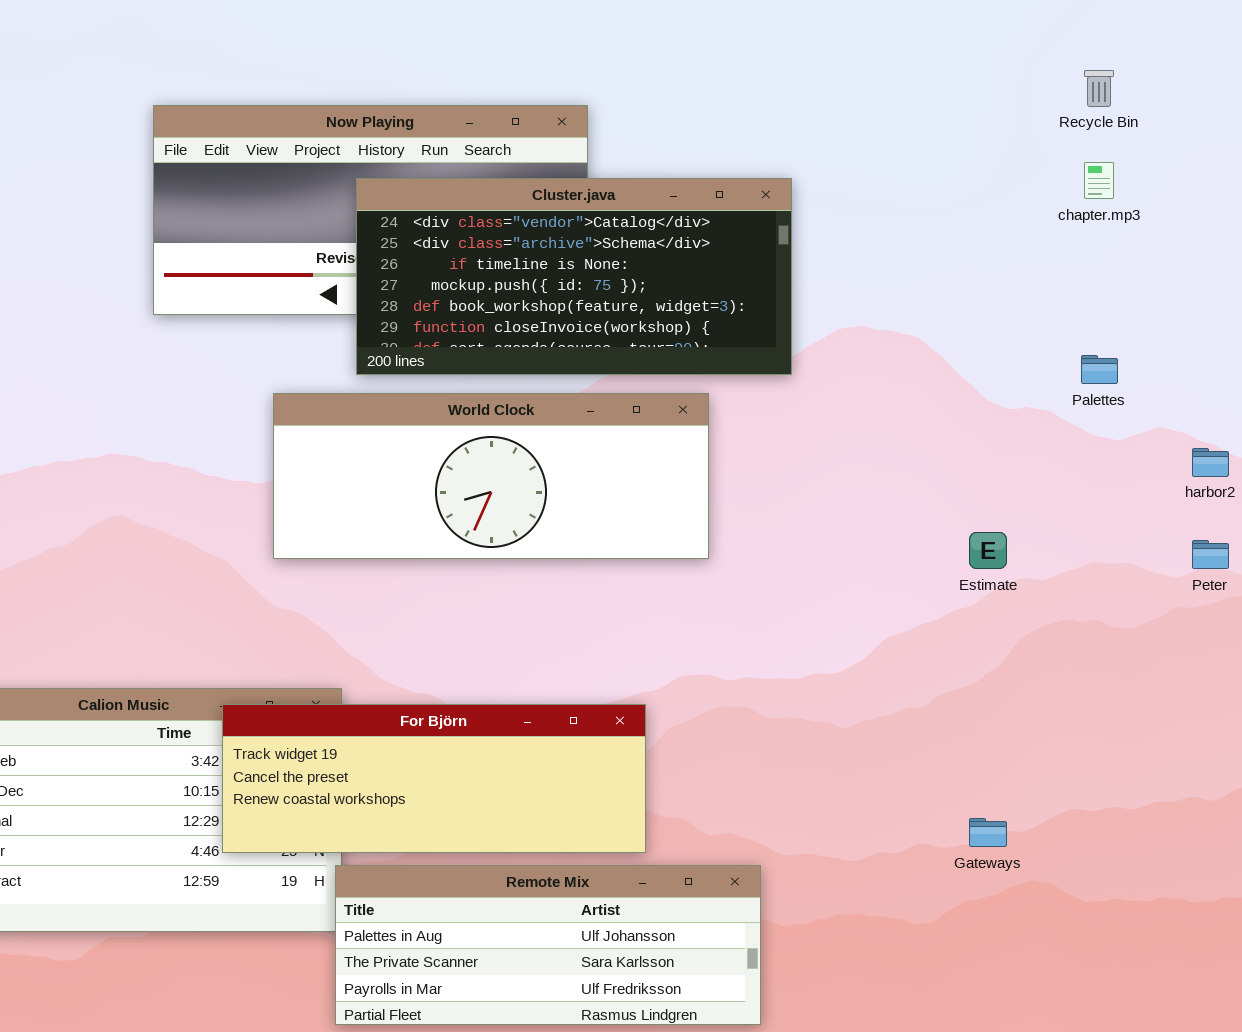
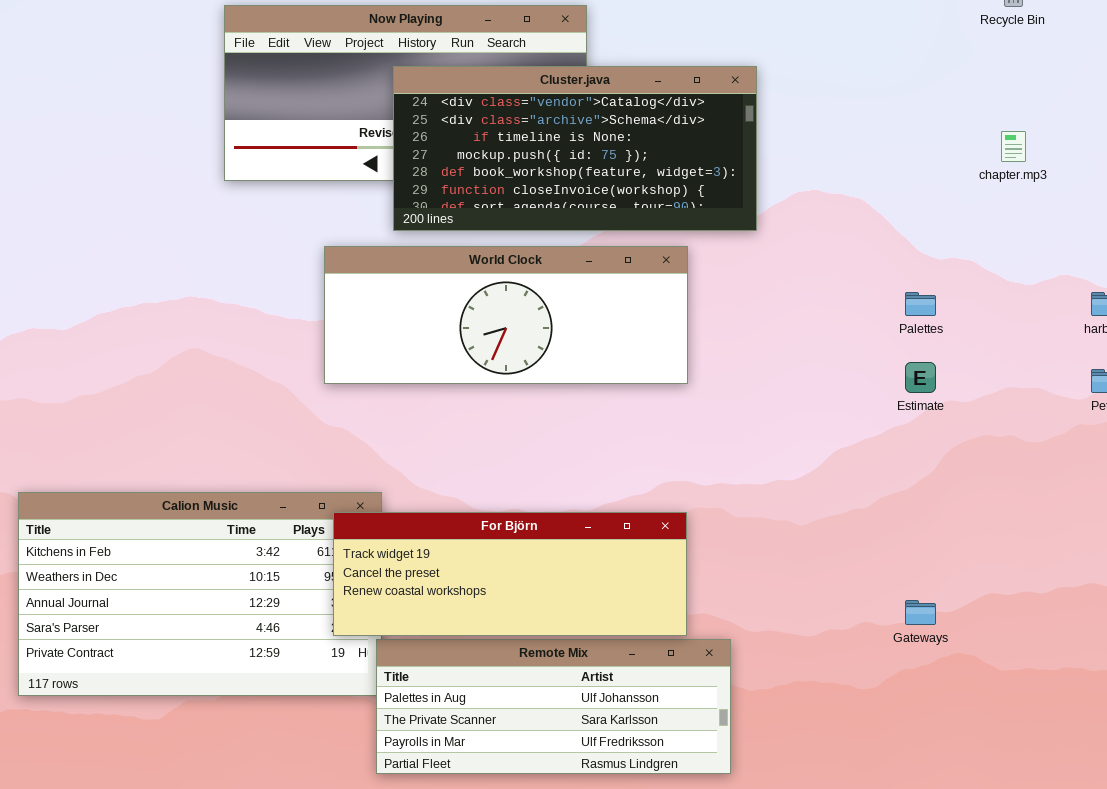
chapter.mp3: [1084,162,1114,199] -> [1001,131,1026,162], moved
Palettes: [1081,355,1118,384] -> [905,292,936,316], moved
For Björn: [222,704,646,853] -> [333,512,687,636], moved

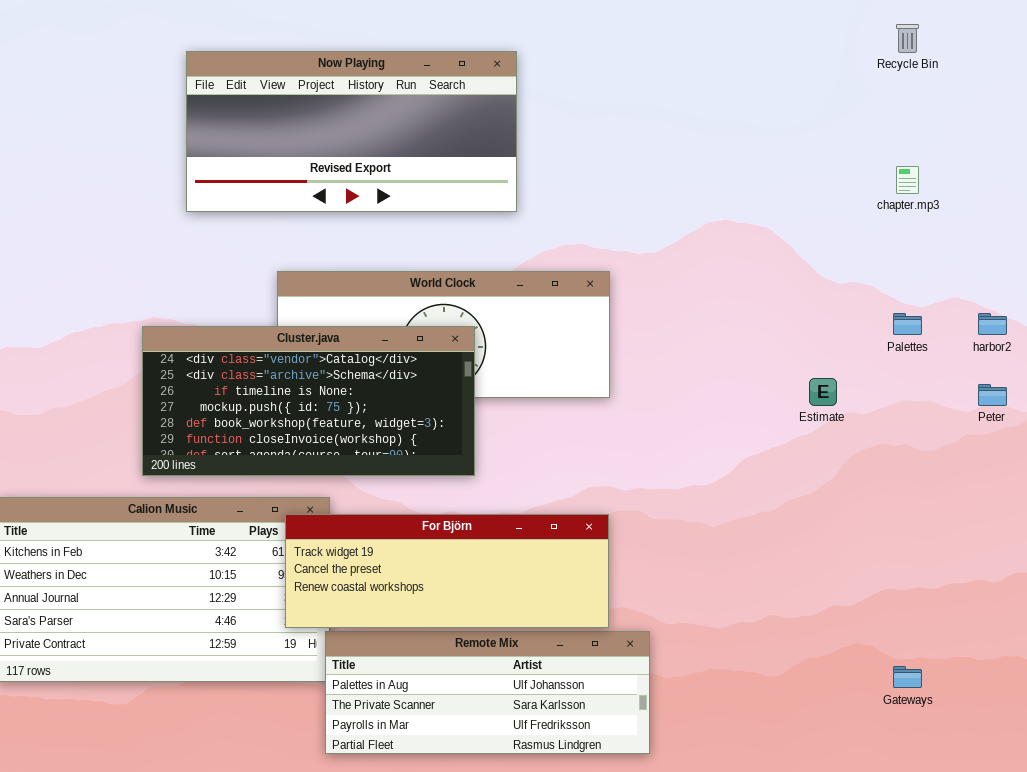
Cluster.java: [393,66,757,231] -> [142,326,475,476], moved
Palettes: [905,292,936,316] -> [893,313,922,335], moved
Gateways: [905,600,936,625] -> [893,666,922,688], moved

